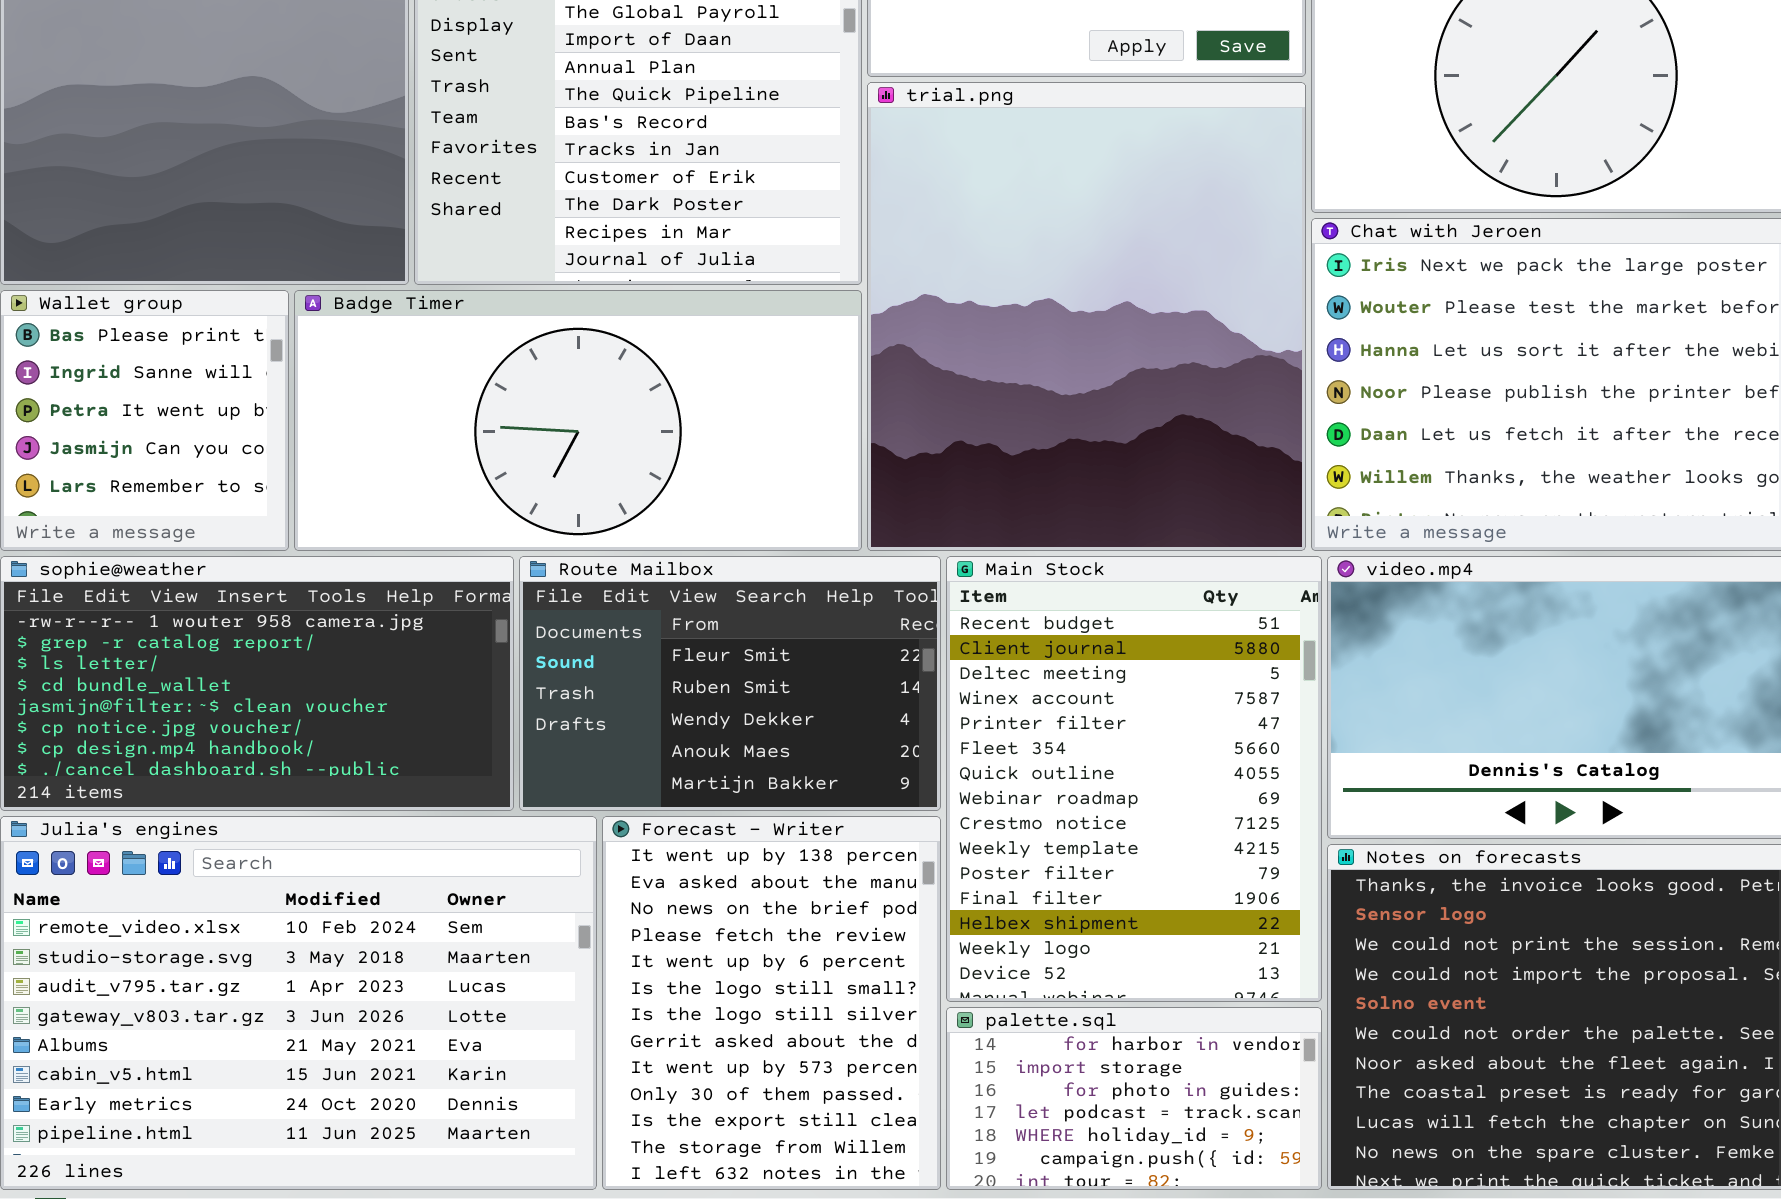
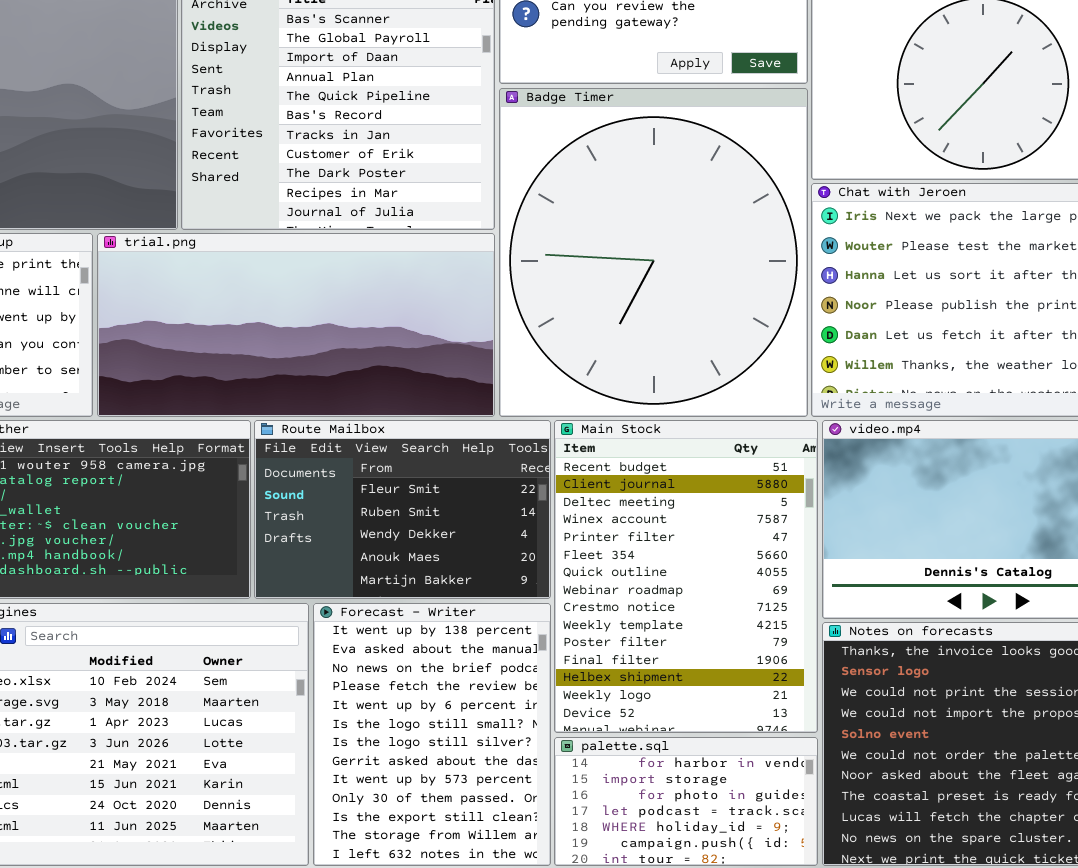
trial.png: [867,82,1306,551] -> [97,233,495,417], moved, resized
Badge Timer: [294,290,862,551] -> [499,88,808,417], moved, resized

